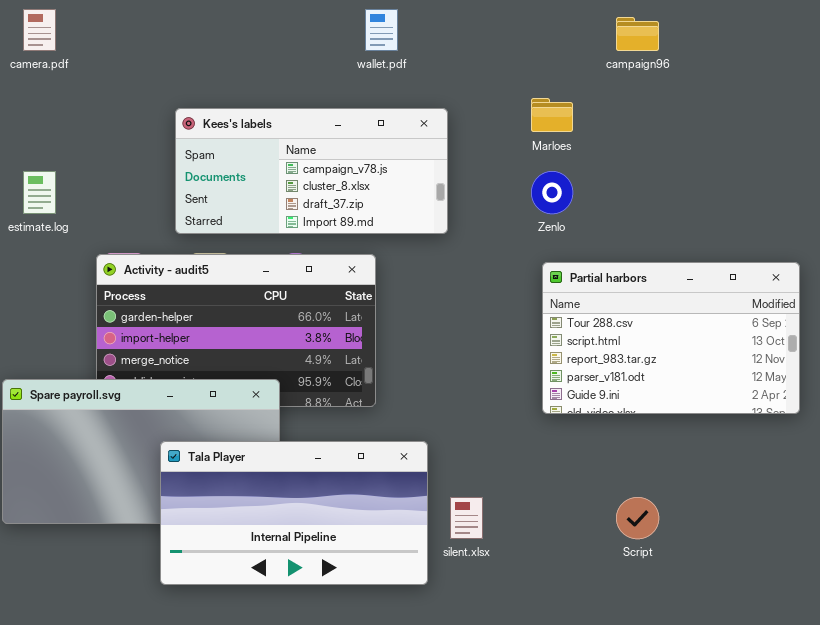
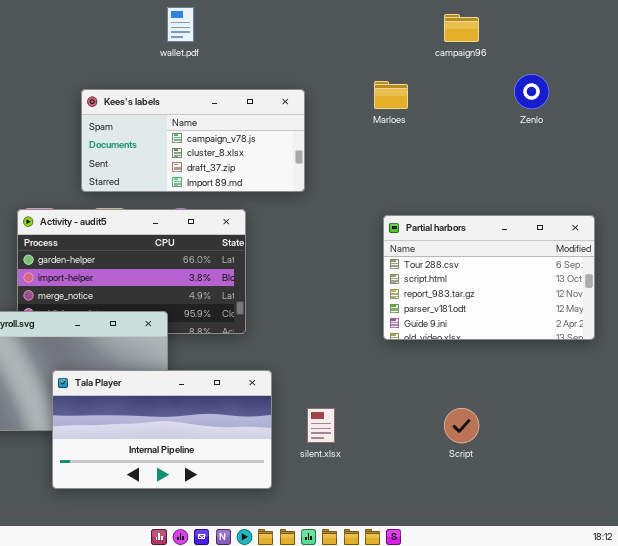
wallet.pdf: [365,9,398,51] -> [167,7,194,42], moved
Zenlo: [531,171,573,214] -> [514,74,549,109], moved
Tala Player: [160,441,428,585] -> [52,370,272,489], moved

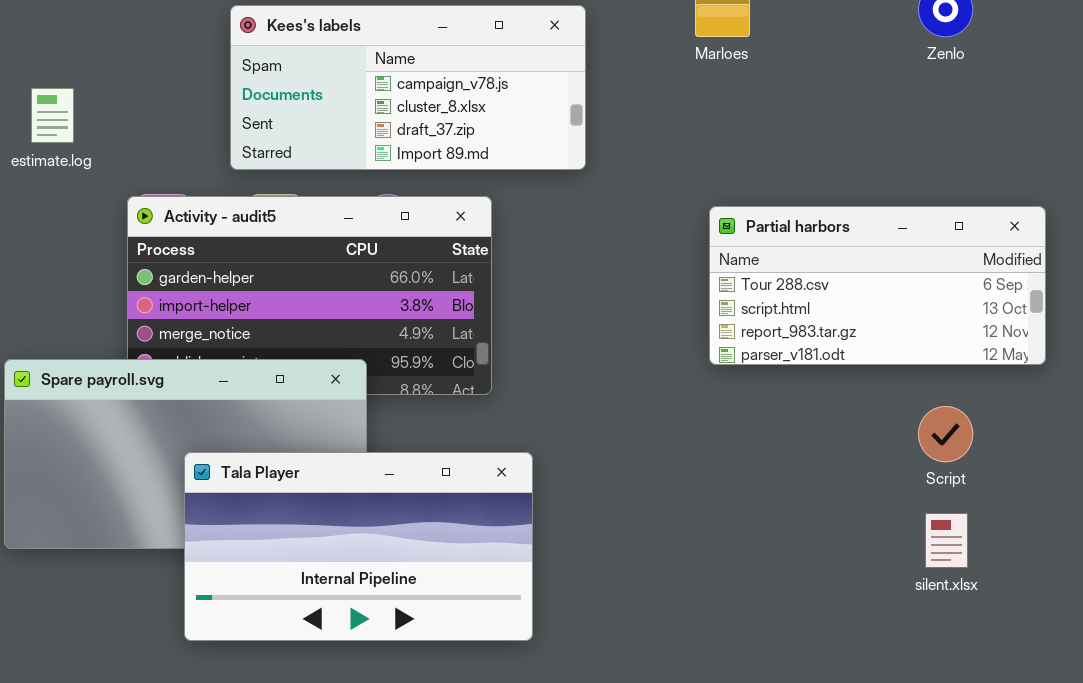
Partial harbors: [383,215,595,340] -> [709,206,1046,365], resized
silent.xlsx: [307,408,335,443] -> [925,513,968,568], moved
Script: [444,408,479,443] -> [918,406,973,462], moved

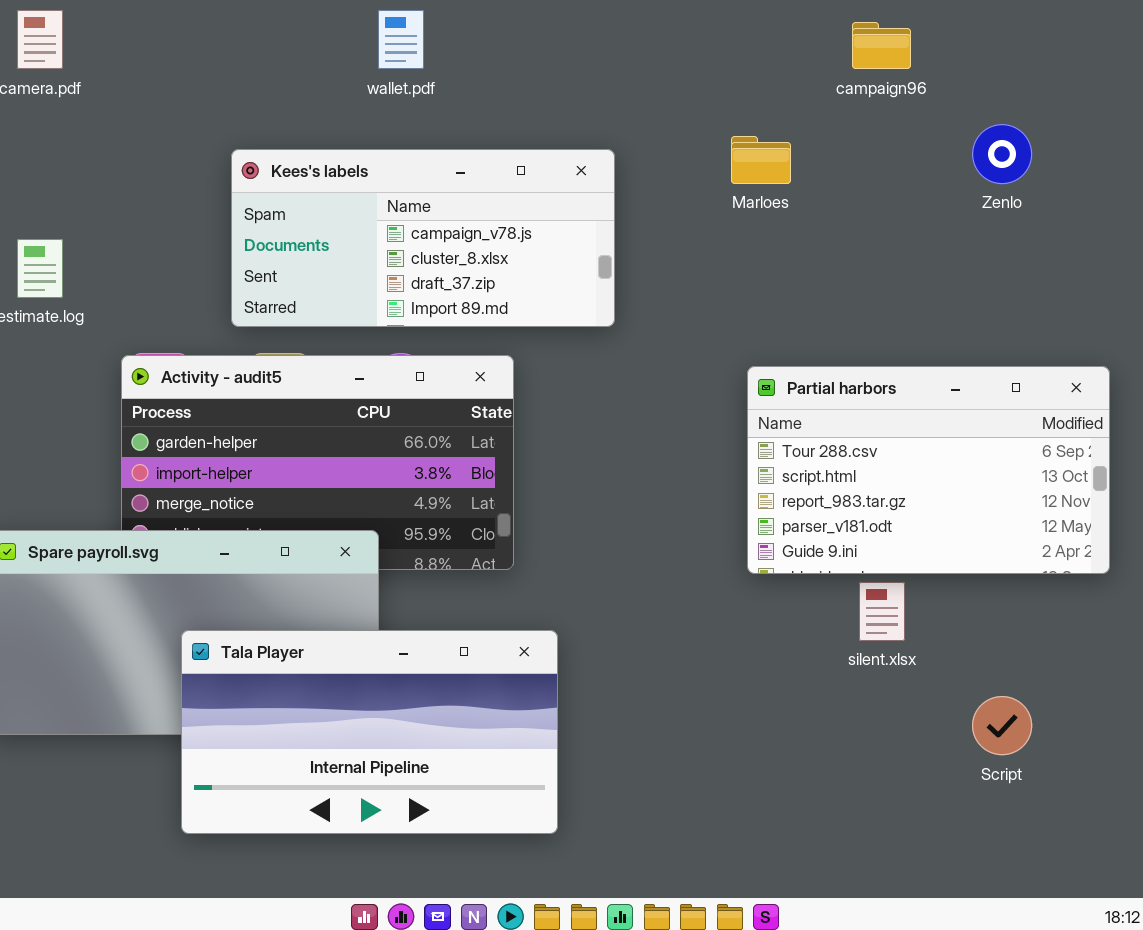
Partial harbors: [709,206,1046,365] -> [747,366,1110,574], resized
Script: [918,406,973,462] -> [972,696,1032,755], moved
silent.xlsx: [925,513,968,568] -> [859,582,905,641], moved

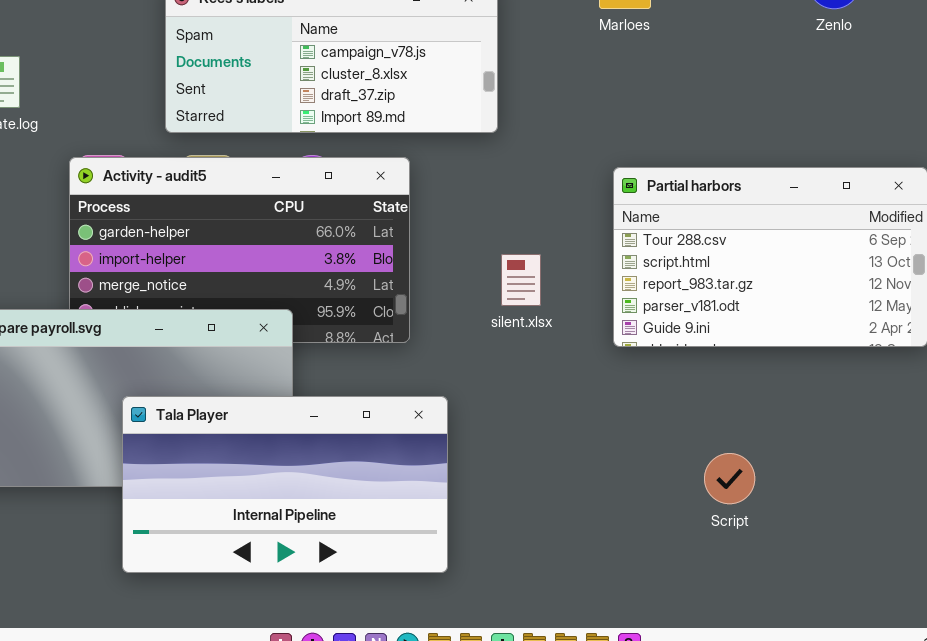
silent.xlsx: [859,582,905,641] -> [501,254,541,306], moved
Script: [972,696,1032,755] -> [704,453,755,504], moved

